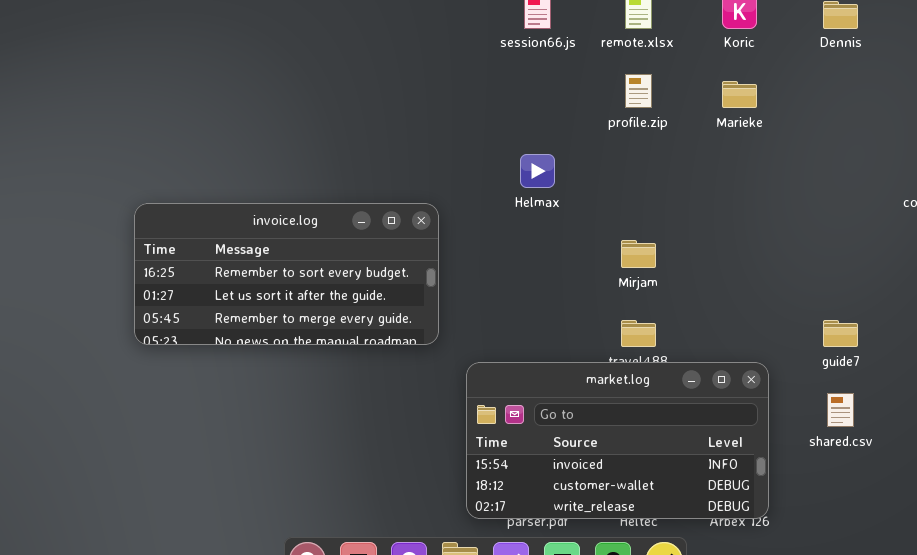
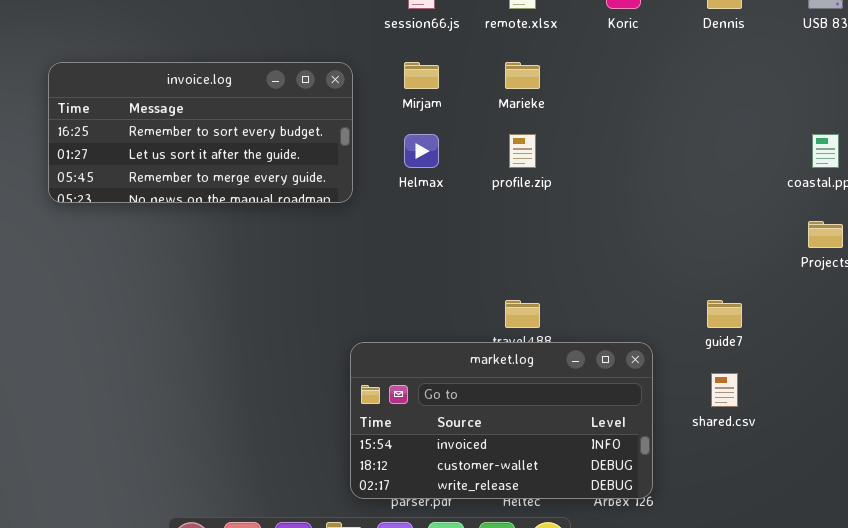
profile.zip: [625,74,652,108] -> [509,134,536,168], moved
Marieke: [722,81,757,108] -> [505,62,540,89], moved
invoice.log: [134,203,439,345] -> [48,62,353,203], moved
Mirjam: [621,240,656,268] -> [404,62,439,89], moved

